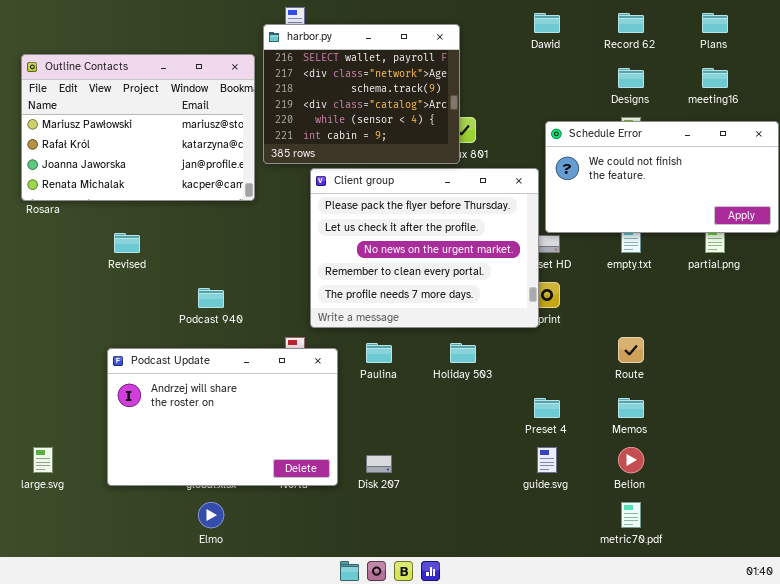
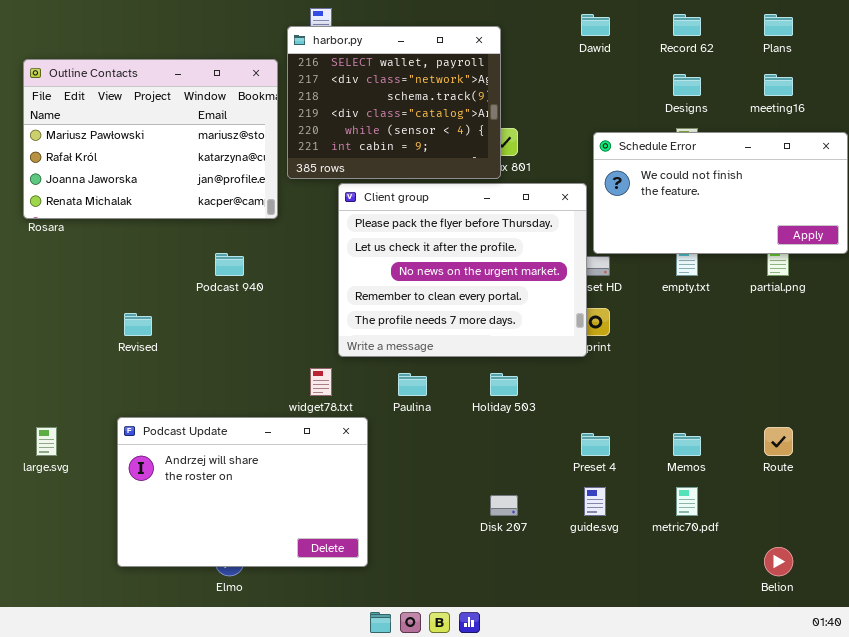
Revised: [114,233,140,253] -> [124,313,152,336], moved
Podcast 940: [198,288,224,308] -> [215,253,244,276], moved
Route: [618,337,644,363] -> [764,427,793,456], moved
Podcast Update: [107,348,338,486] -> [117,417,368,567], moved
large.svg: [33,447,53,473] -> [36,427,57,456], moved
Belion: [618,447,644,473] -> [764,547,793,576], moved
Disk 207: [366,455,392,473] -> [490,495,518,516], moved
metric70.pdf: [621,502,641,528] -> [676,487,698,516], moved

